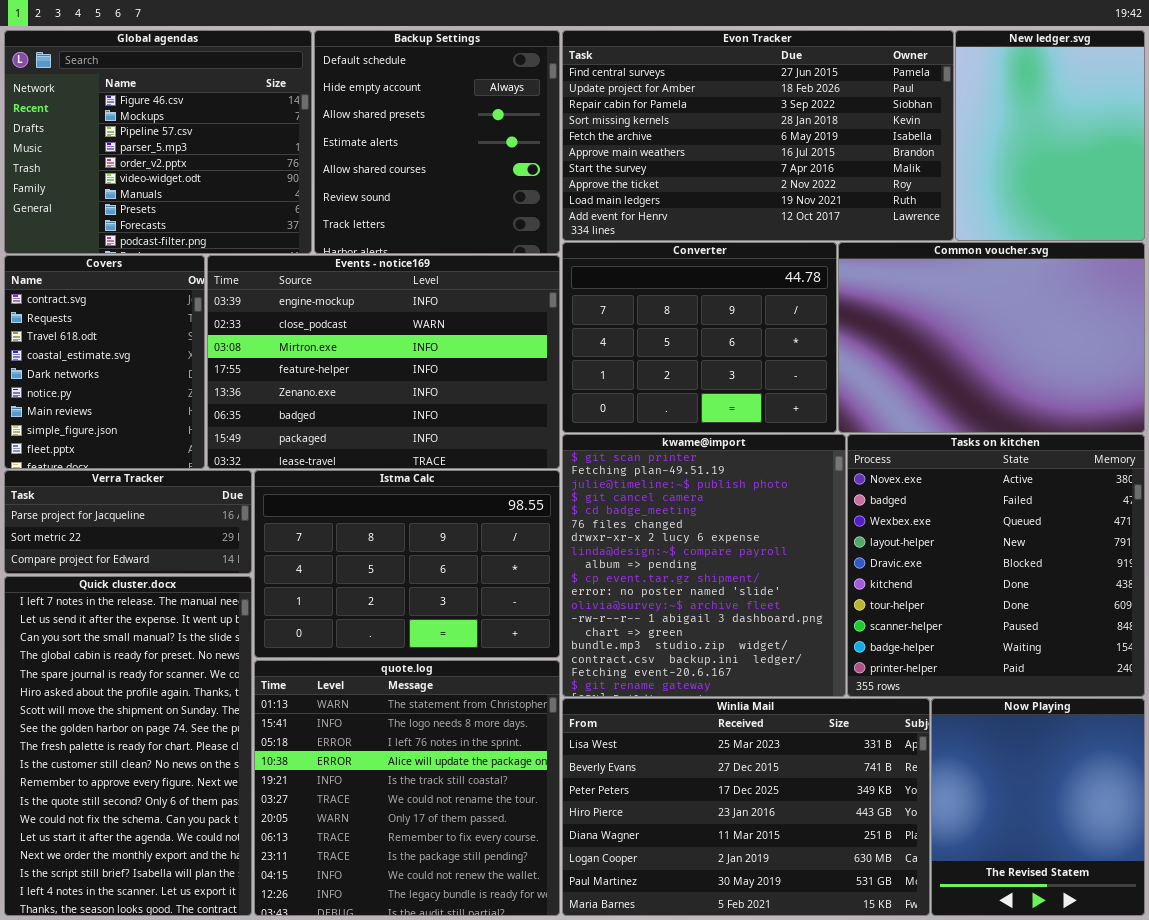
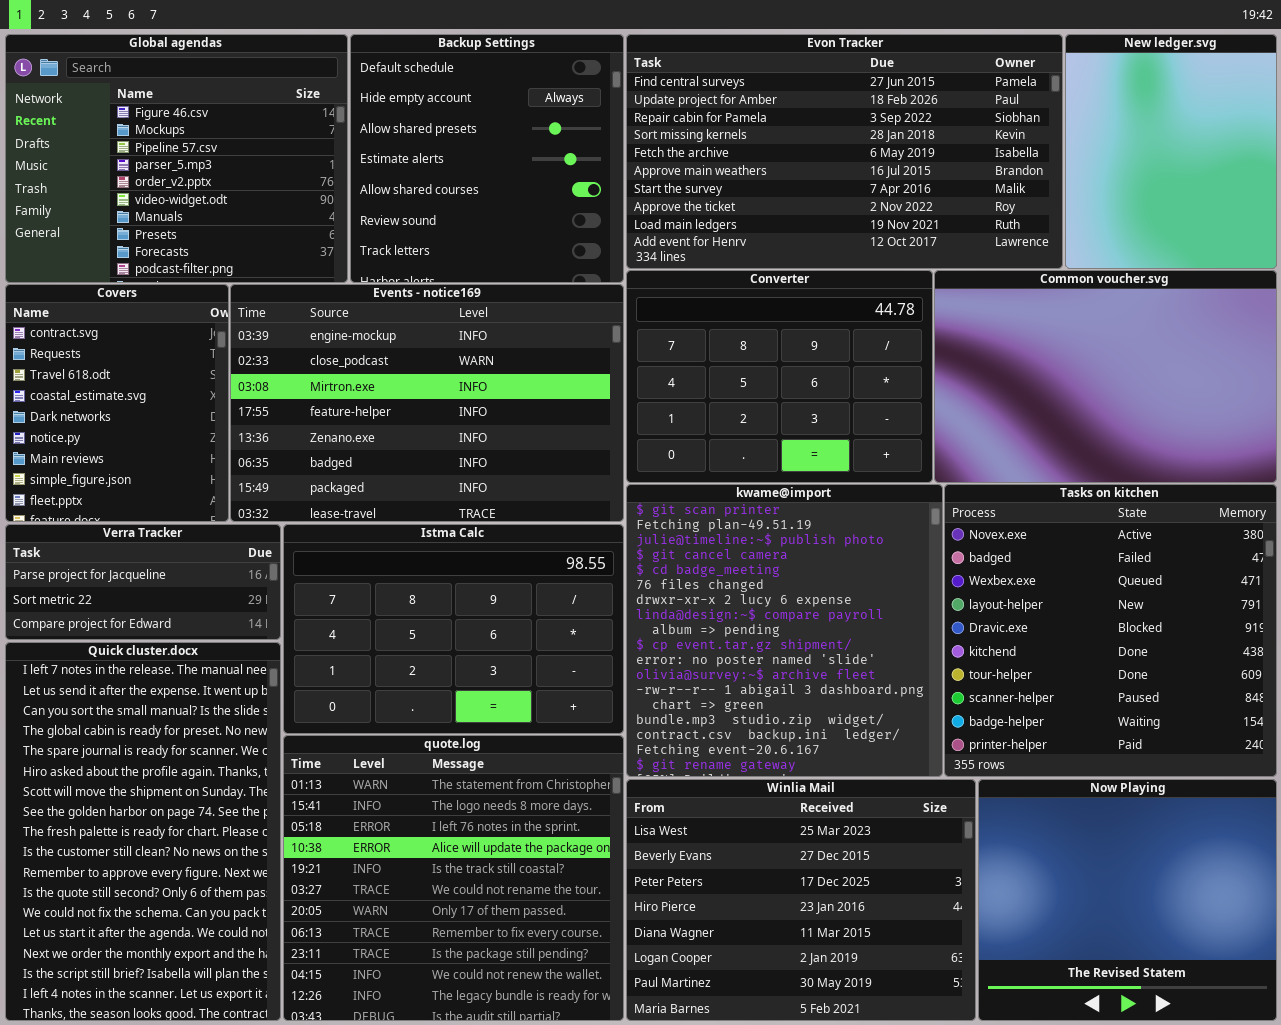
Winlia Mail: [562,698,930,916] -> [626,779,976,1021], resized
Now Playing: [931,698,1145,916] -> [978,779,1277,1021], resized

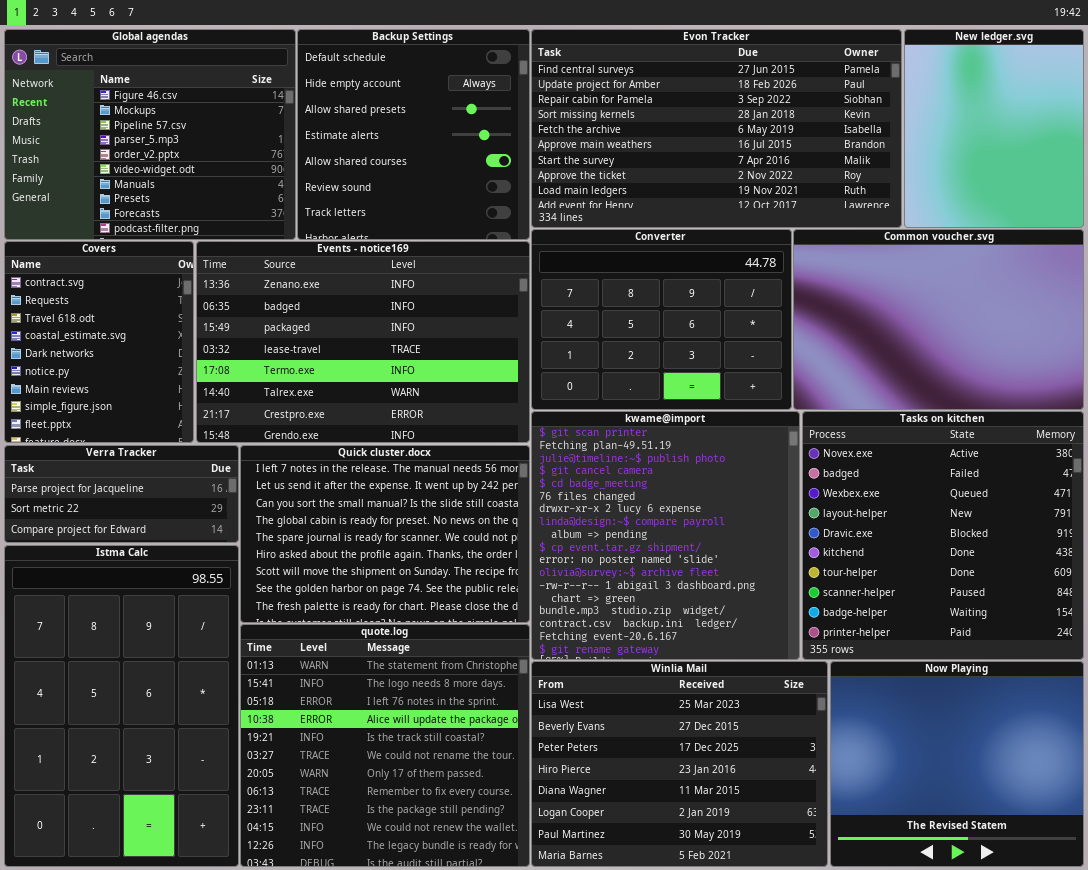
Events - notice169: [230,284,624,522] -> [196,241,530,443], scrolled down 4 rows
Istma Calc: [283,524,624,734] -> [4,545,239,867], moved, resized
Quick cluster.docx: [5,642,281,1021] -> [240,445,530,623], moved, resized

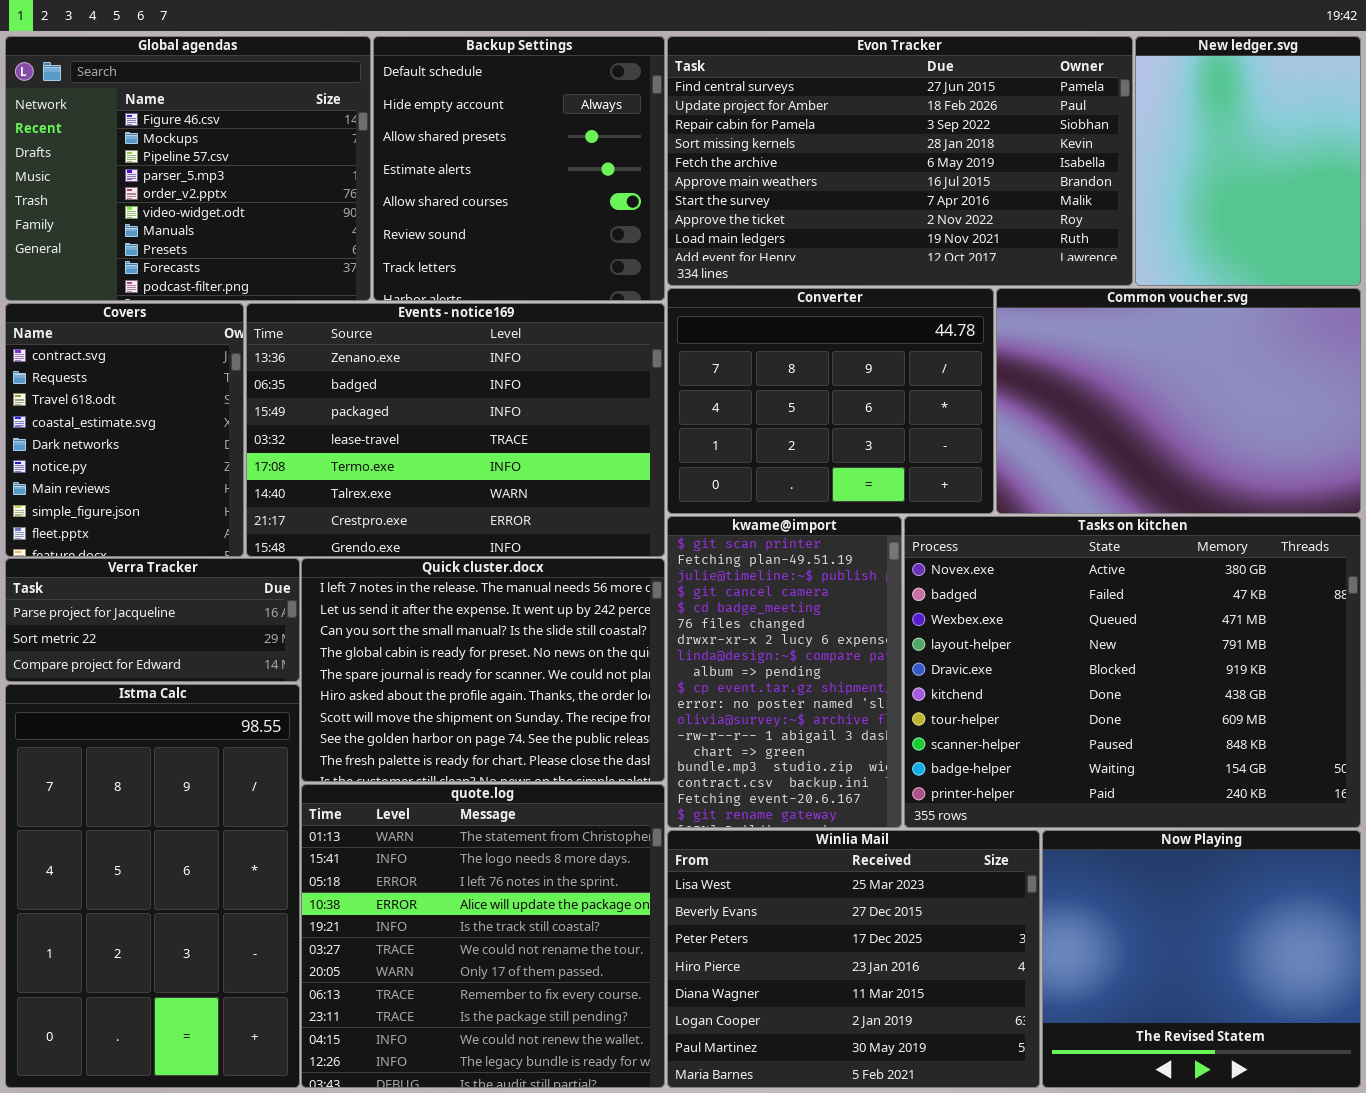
kwame@import: [531,411,800,660] -> [667,516,902,828], resized
Tasks on kitchen: [802,411,1084,660] -> [904,516,1361,828], resized

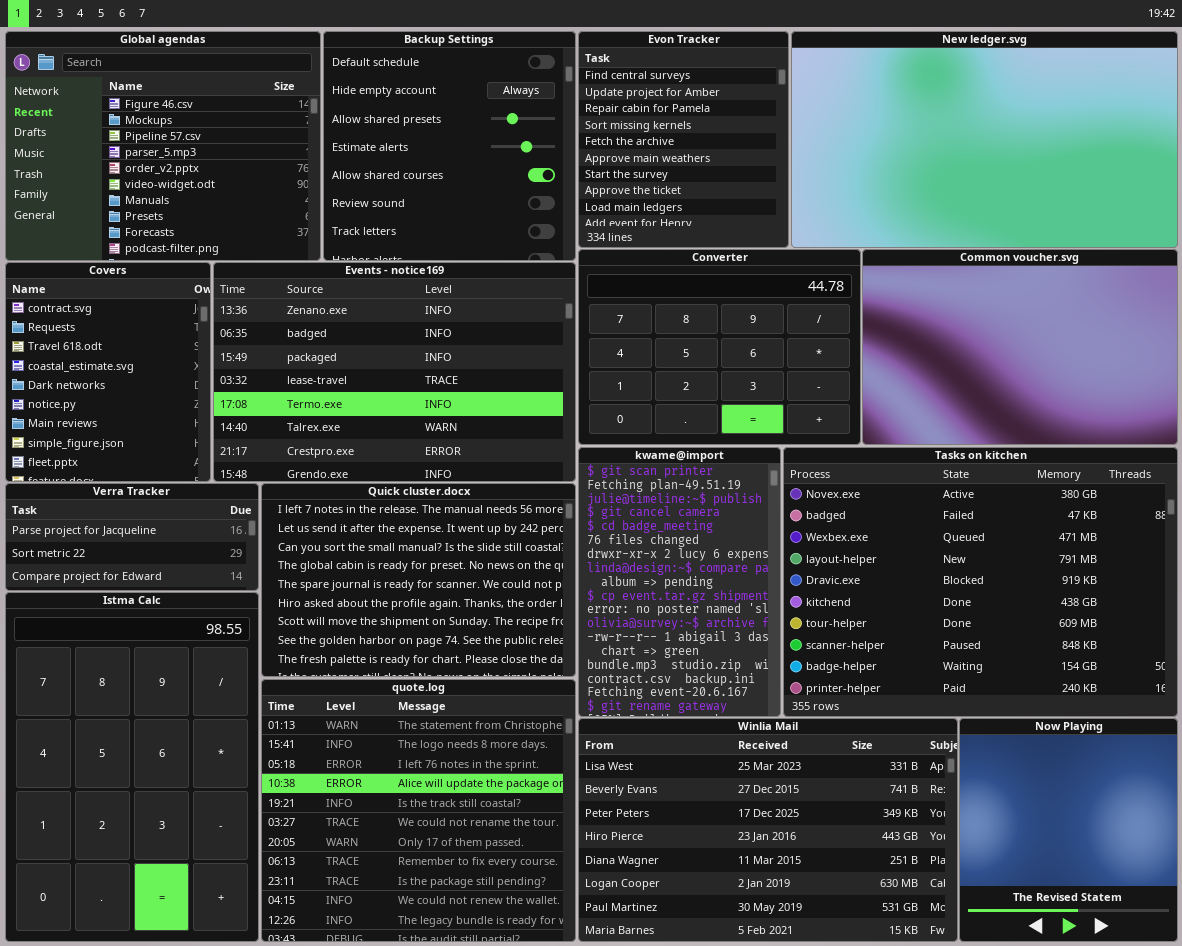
Evon Tracker: [667,36,1133,286] -> [578,31,789,248], resized
New ledger.svg: [1135,36,1361,286] -> [791,31,1178,248], resized
Winlia Mail: [667,830,1040,1088] -> [578,718,958,942], resized
Now Playing: [1042,830,1361,1088] -> [959,718,1178,942], resized

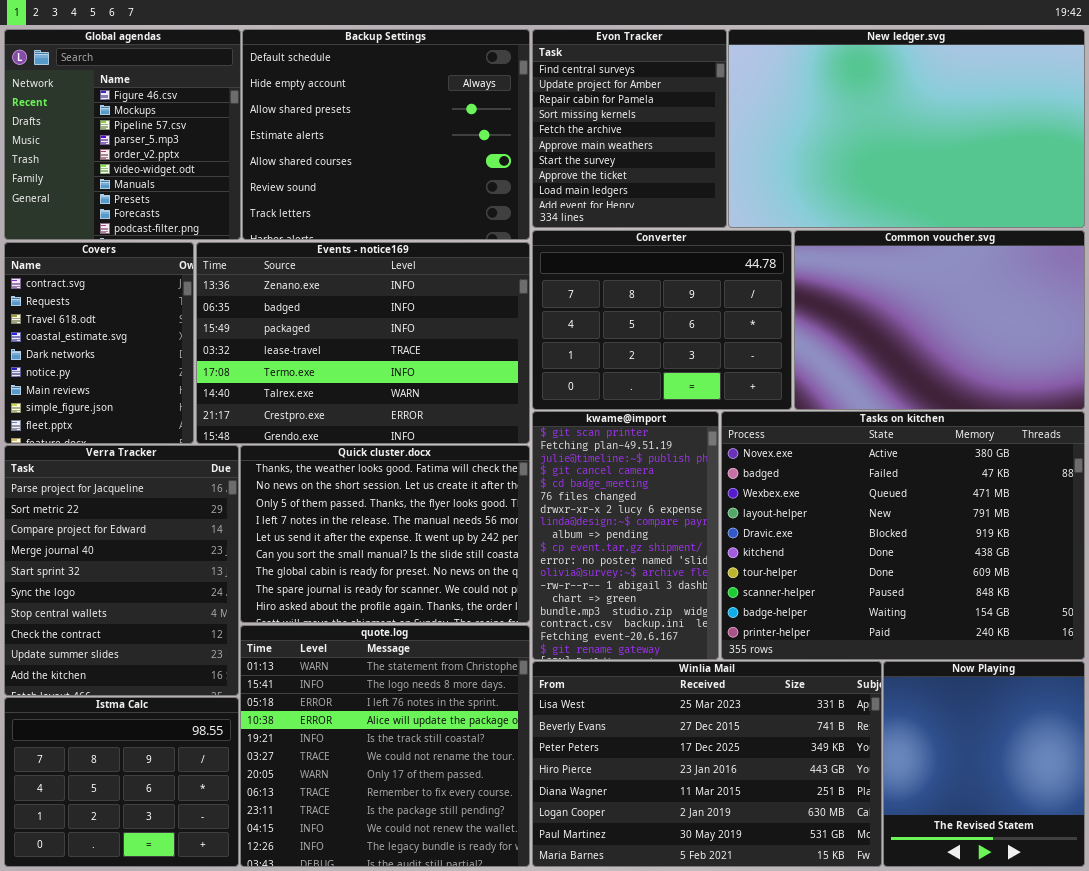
Global agendas: [5,31,321,261] -> [4,29,241,240], resized
Backup Settings: [323,31,576,261] -> [242,29,530,240], resized
Verra Tracker: [5,483,259,591] -> [4,445,239,696], resized
Quick cluster.docx: [261,483,576,677] -> [240,445,530,623], scrolled up 3 rows
Istma Calc: [5,592,259,942] -> [4,697,239,867], resized

